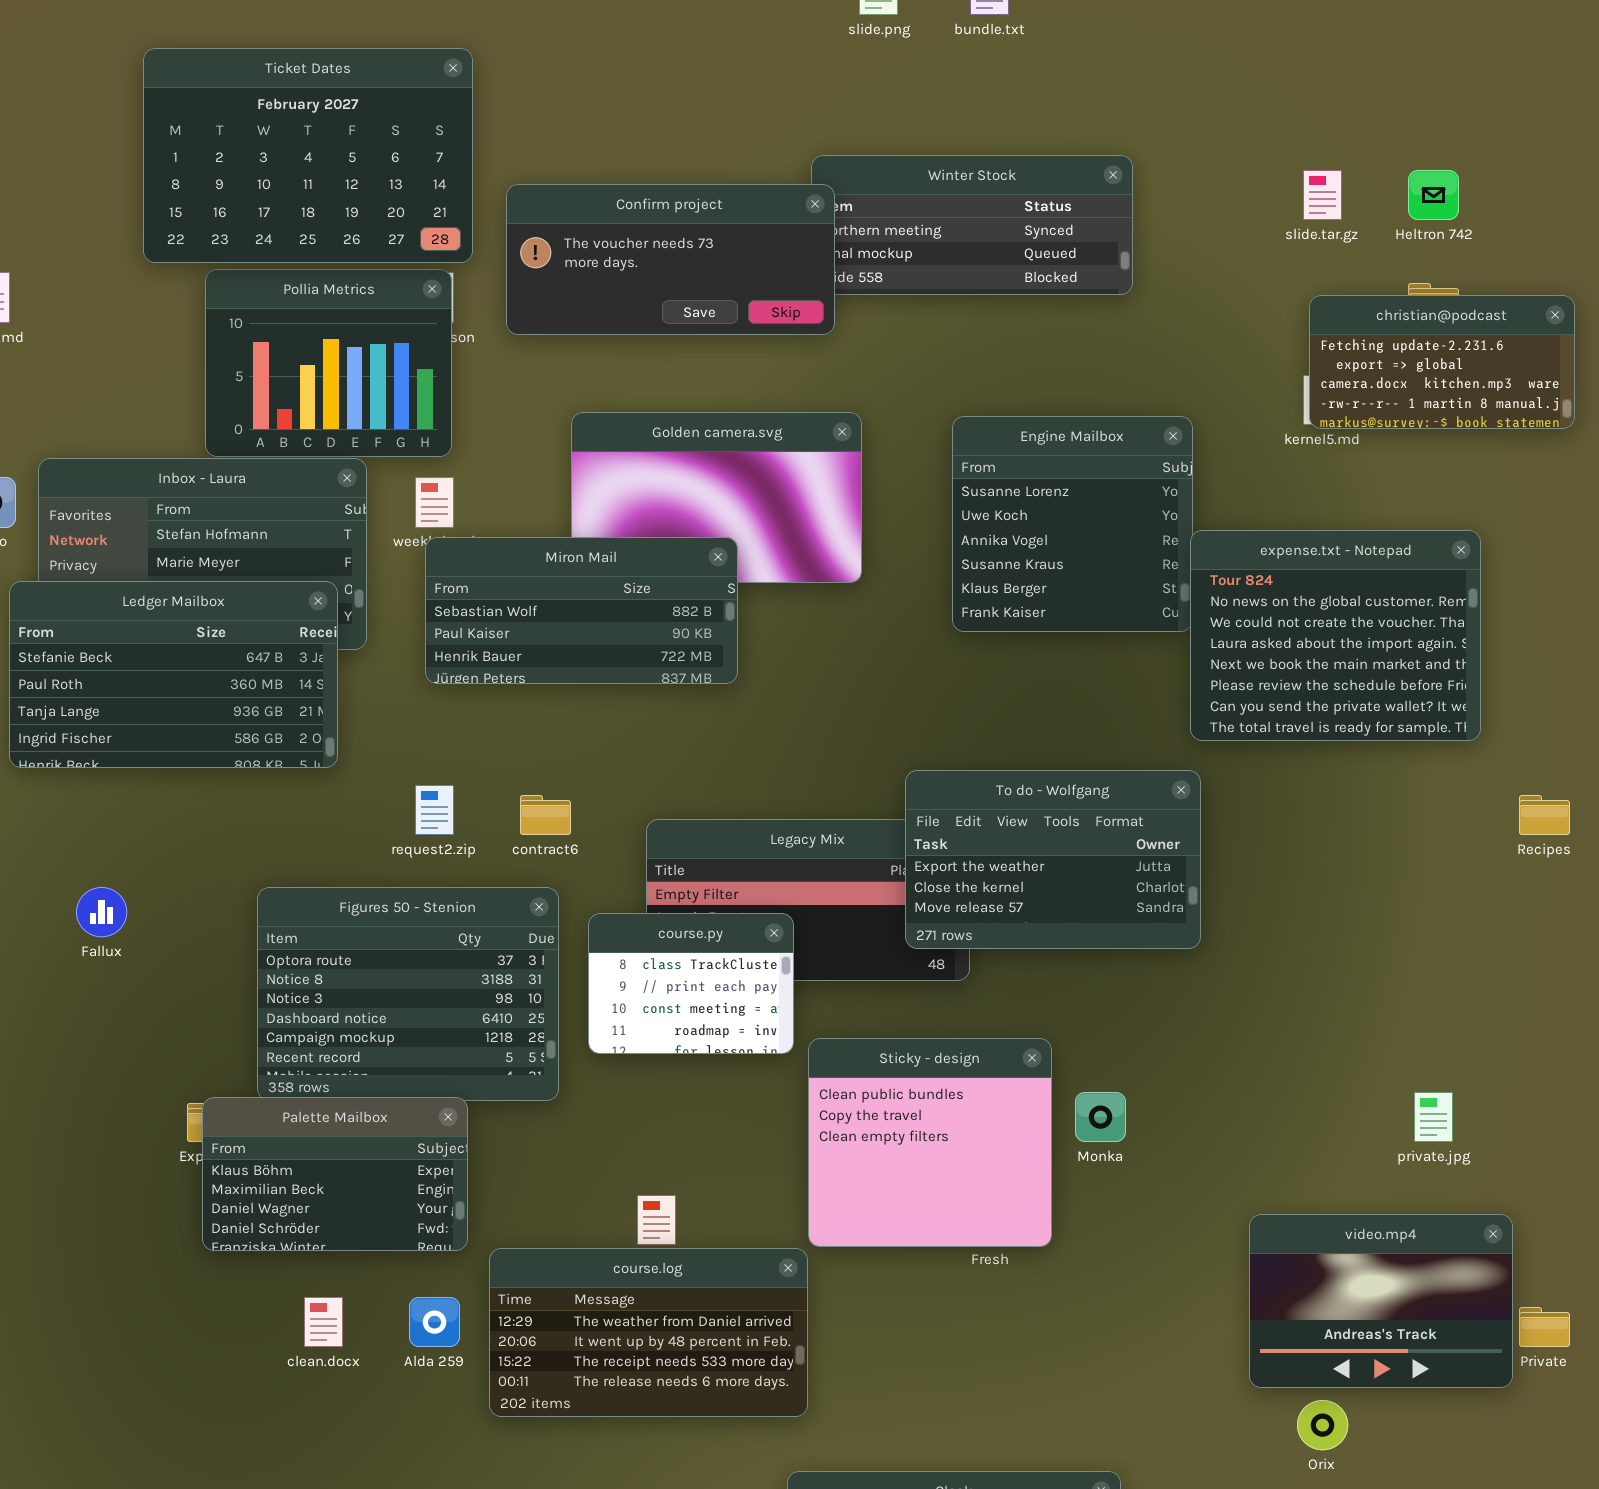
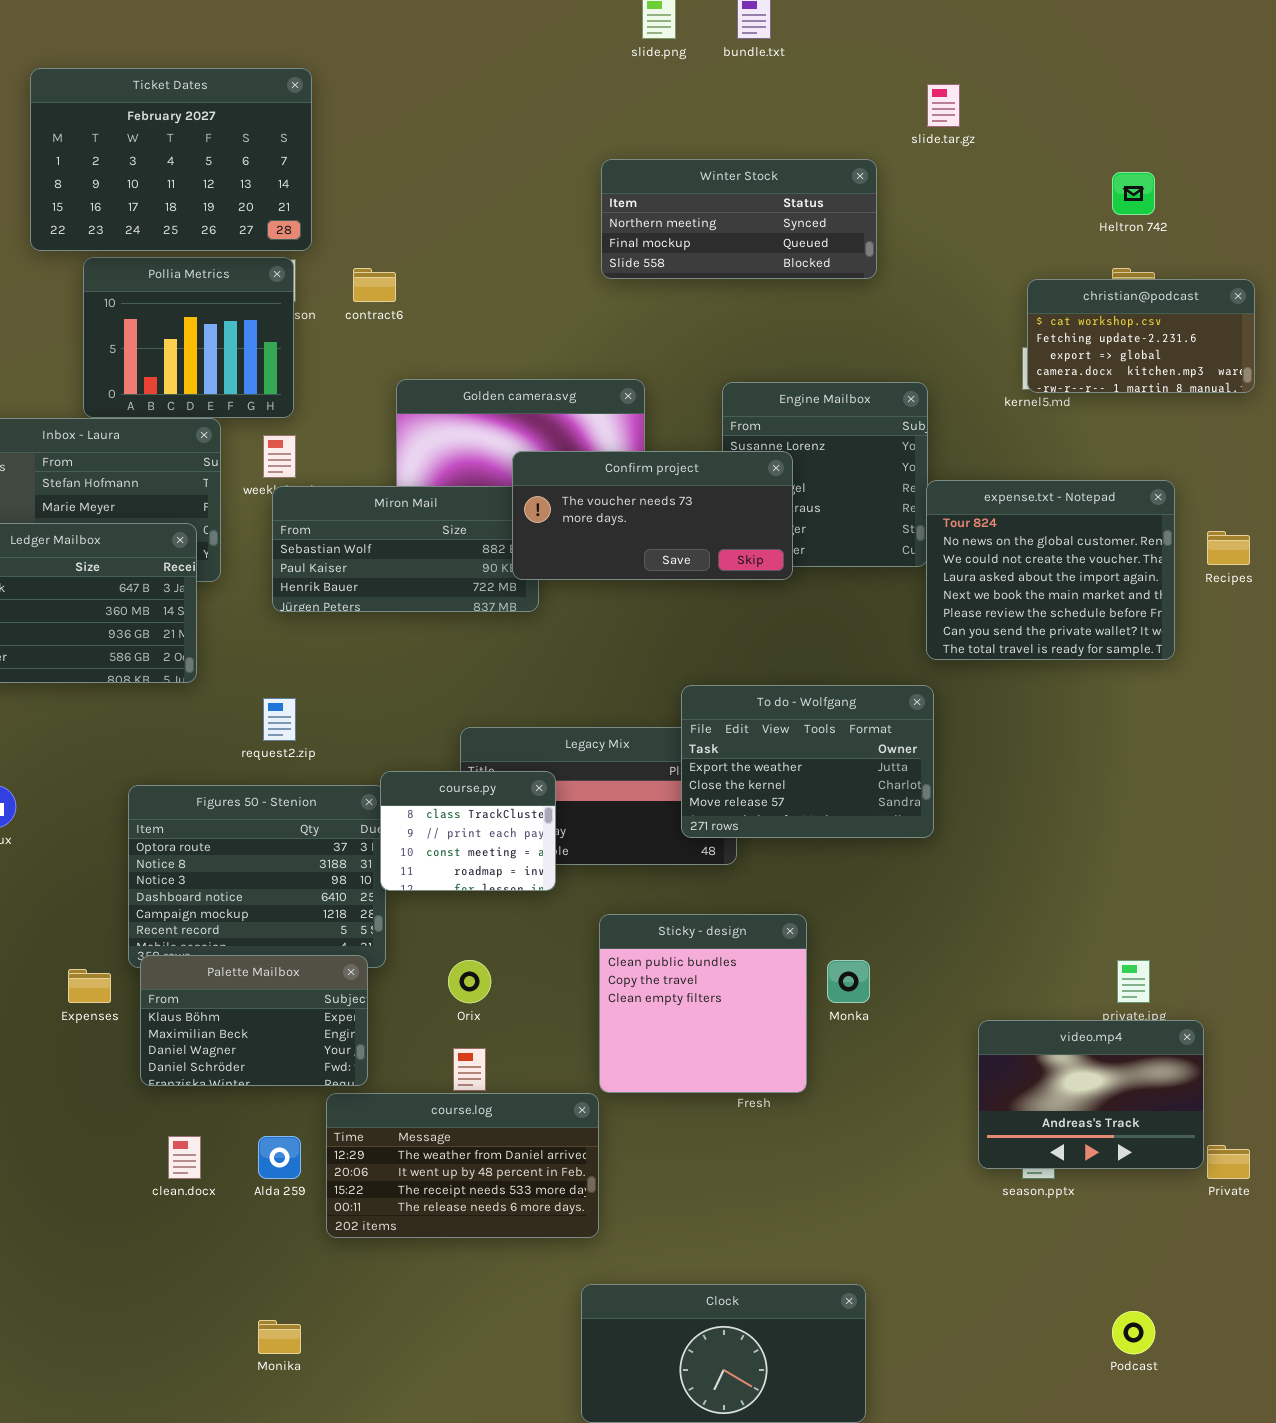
slide.tar.gz: [1303,170,1342,220] -> [927,84,960,127], moved
Confirm project: [506,184,835,335] -> [512,451,793,580], moved
christian@podcast: [1309,295,1575,429] -> [1027,279,1255,393], scrolled up 1 row
contract6: [520,795,571,835] -> [353,268,396,302], moved
Recipes: [1519,795,1570,835] -> [1207,531,1250,565], moved
course.py: [588,913,794,1054] -> [380,771,556,891], moved
Palette Mailbox: [202,1097,468,1251] -> [140,955,368,1086], moved
video.mp4: [1249,1214,1513,1388] -> [978,1020,1204,1169], moved
Orix: [1297,1400,1348,1450] -> [448,960,491,1003], moved

